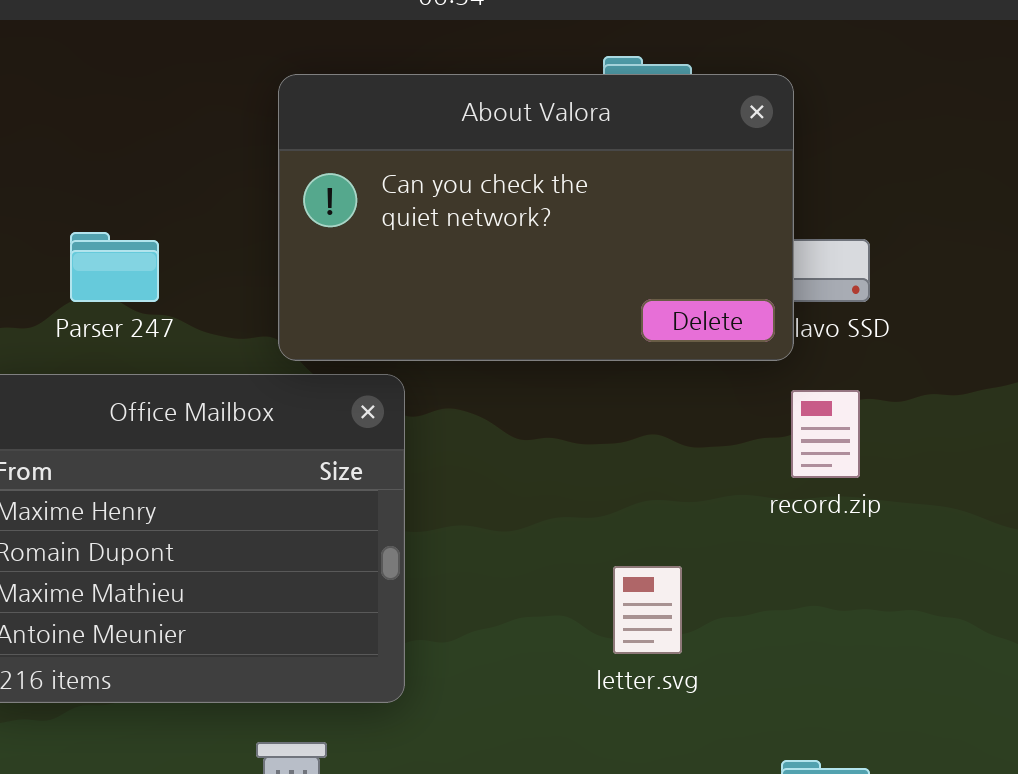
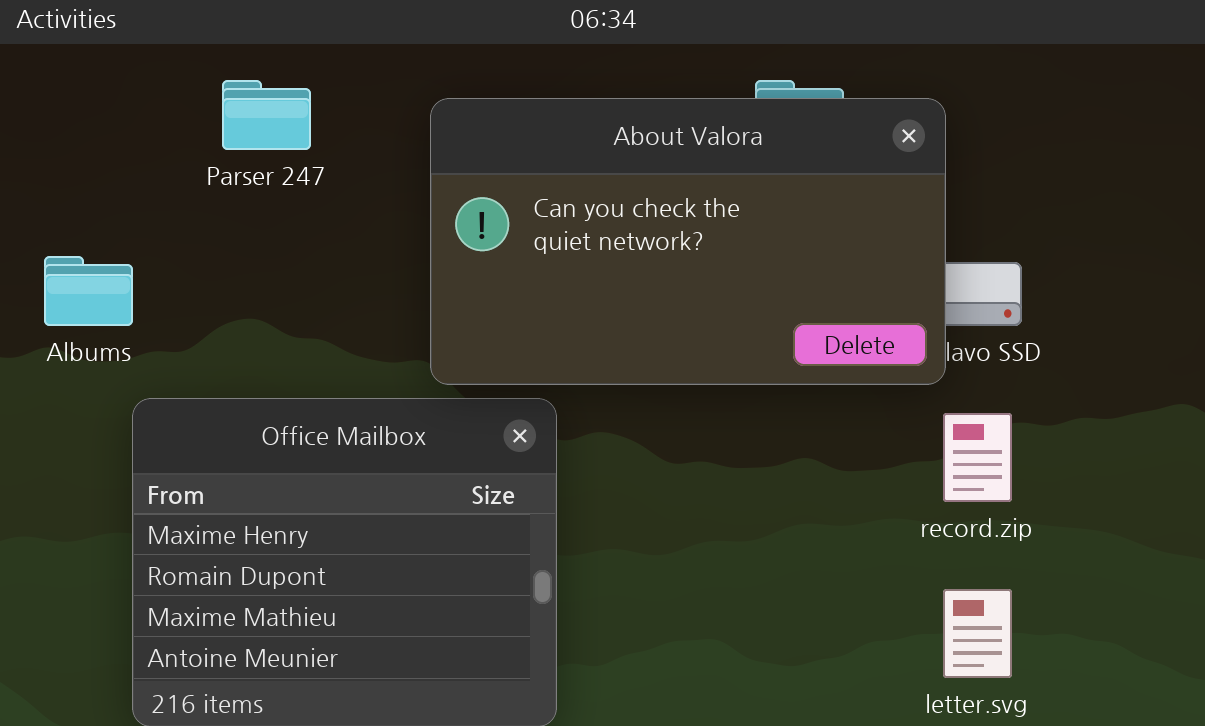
Parser 247: [70,232,159,302] -> [222,80,311,150], moved
letter.svg: [613,566,682,654] -> [943,589,1012,678], moved

